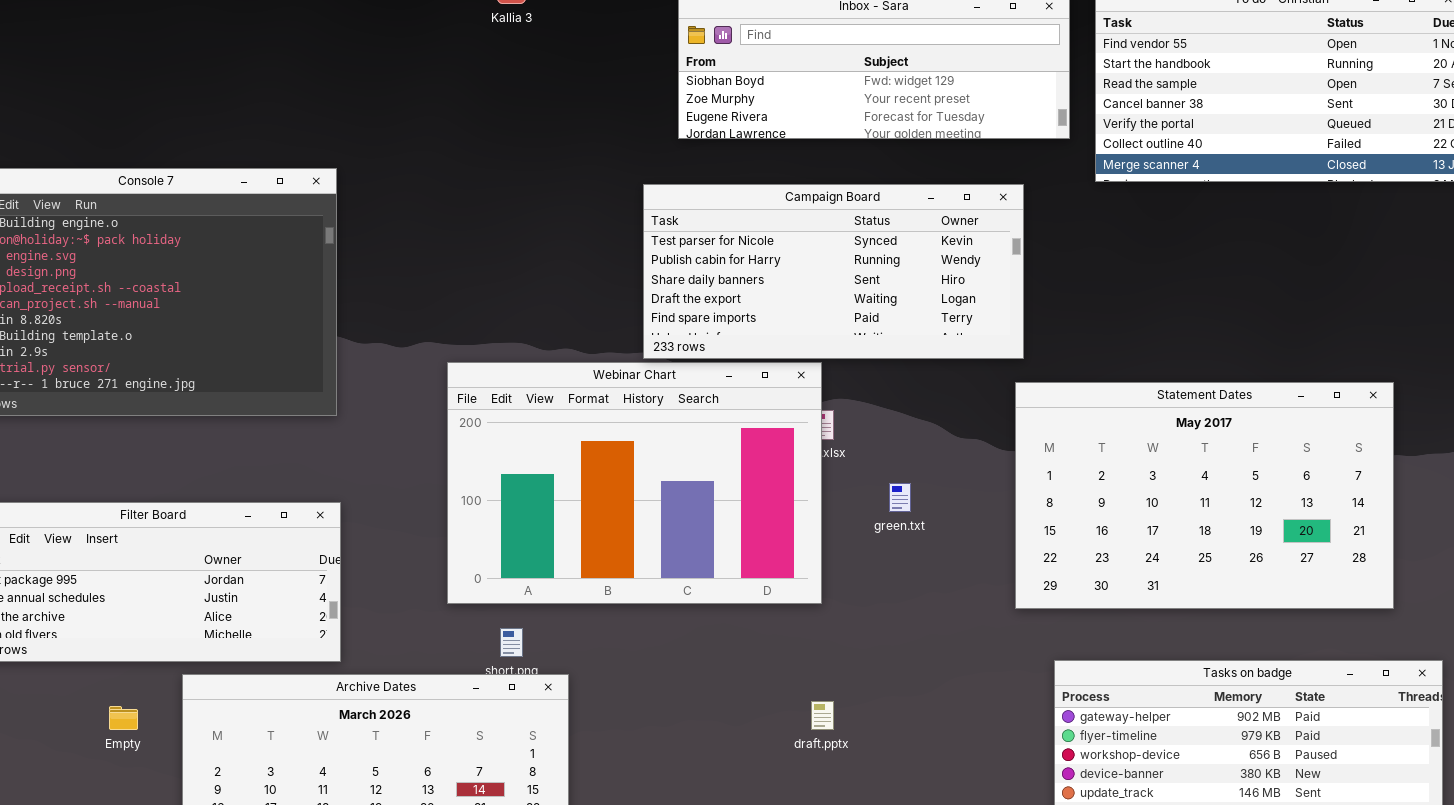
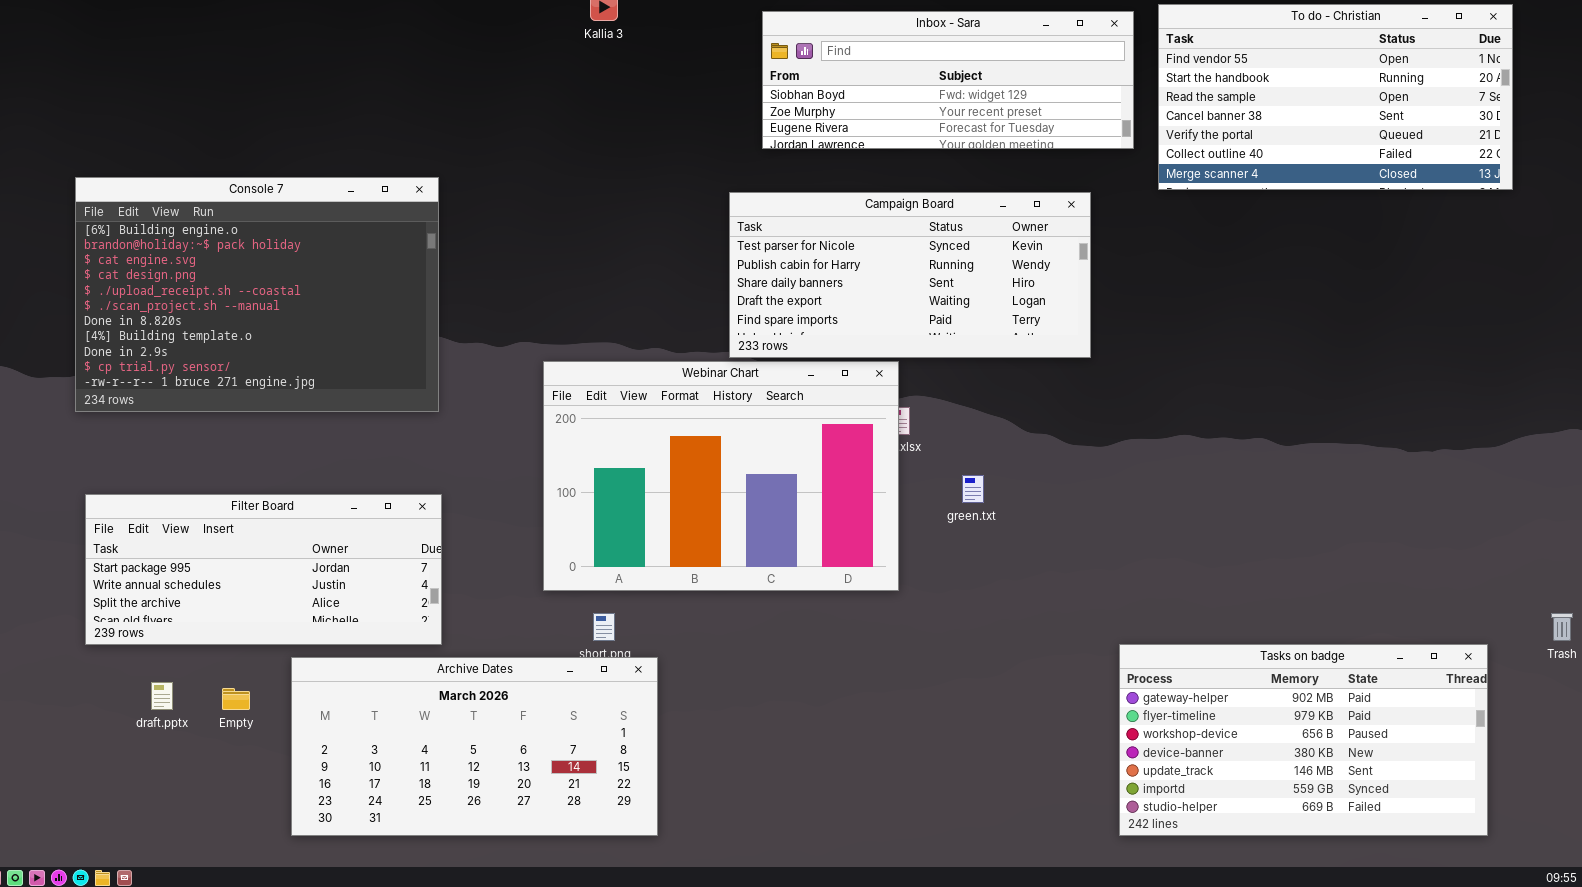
Statement Dates: [1015,382,1394,609] -> none, closed
draft.pptx: [811,701,834,730] -> [151,682,173,710], moved

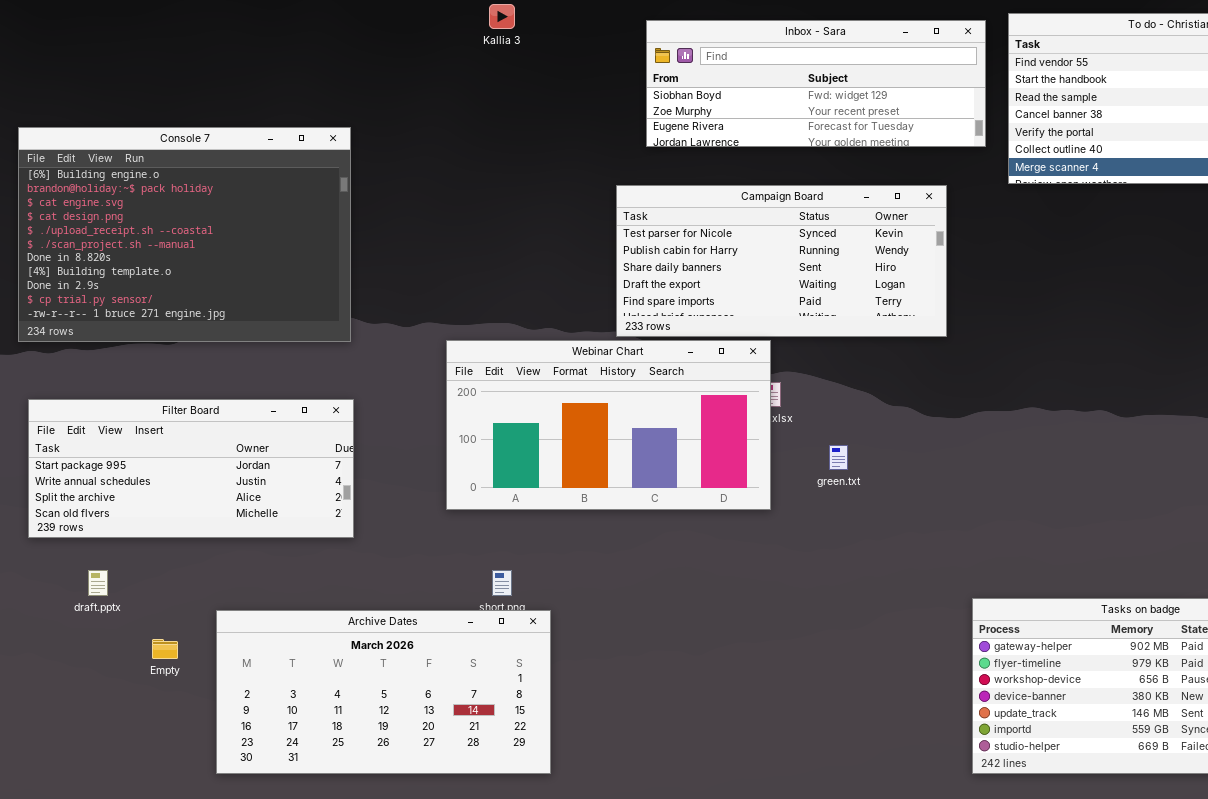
Console 7: [75,177,439,412] -> [18,127,351,342], moved
Webinar Chart: [543,361,899,591] -> [446,340,771,510], resized
Filter Board: [85,494,442,645] -> [28,399,354,538], moved
draft.pptx: [151,682,173,710] -> [88,570,108,596], moved

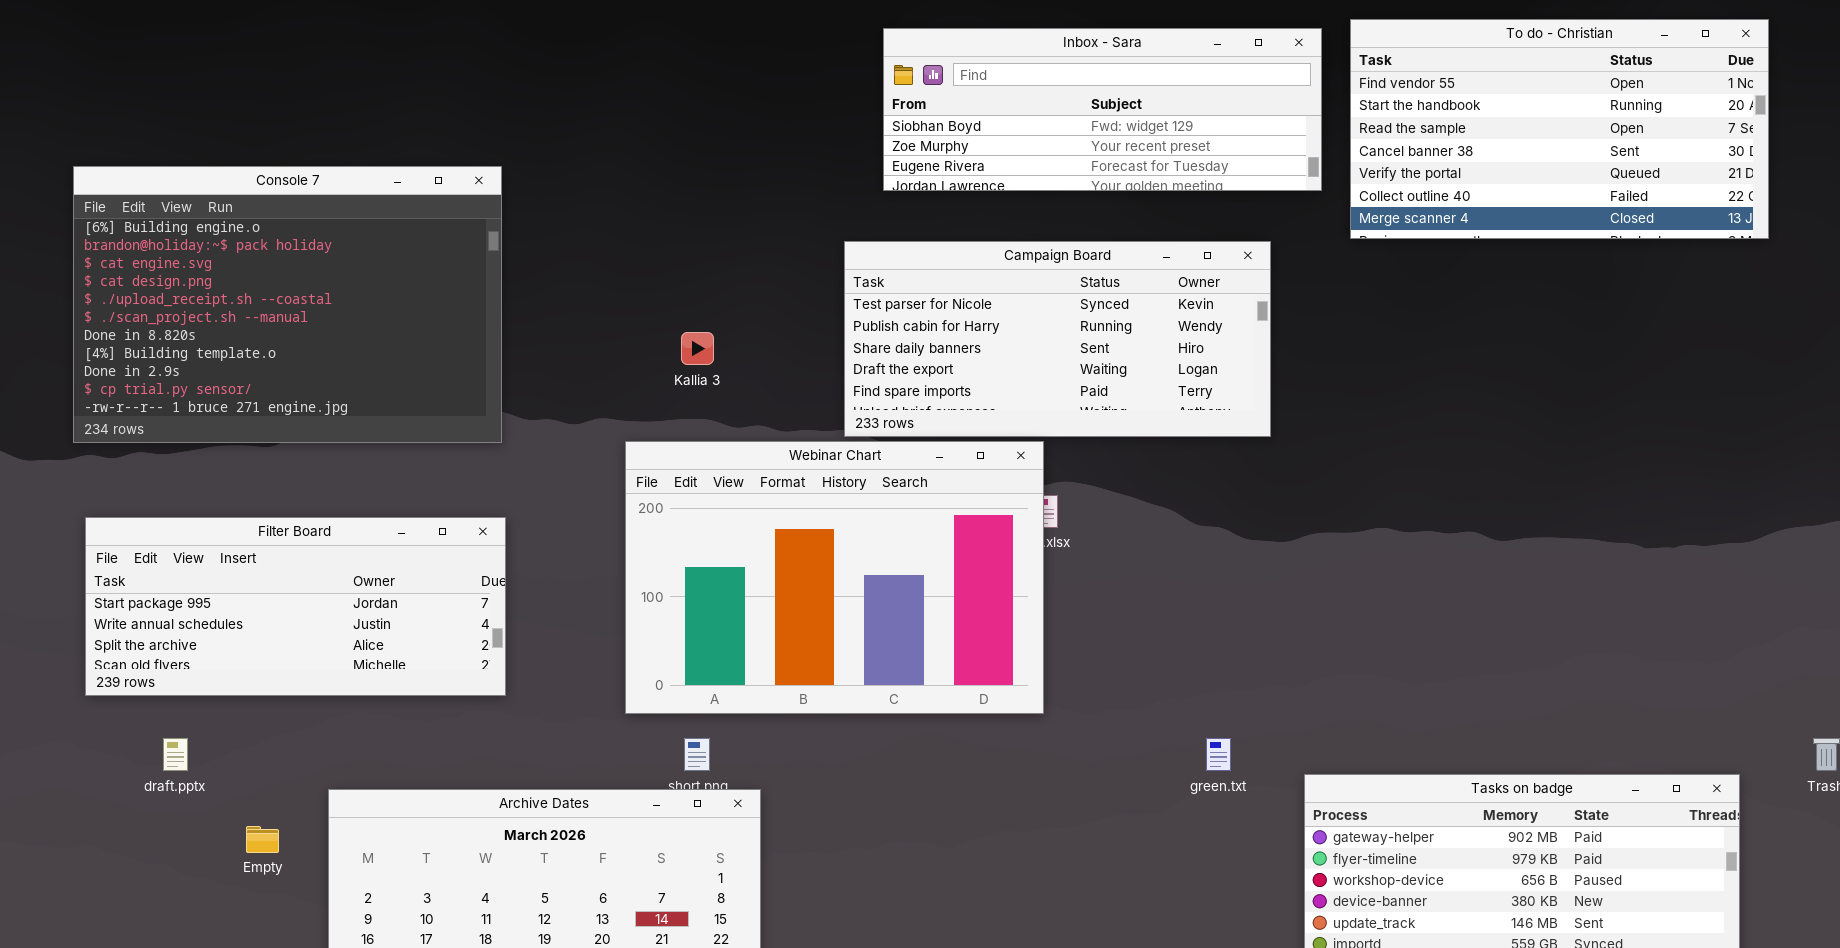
Kallia 3: [489,4,515,29] -> [681,332,714,365], moved
Webinar Chart: [446,340,771,510] -> [625,441,1044,714], resized
green.txt: [829,445,848,470] -> [1206,738,1231,771], moved

